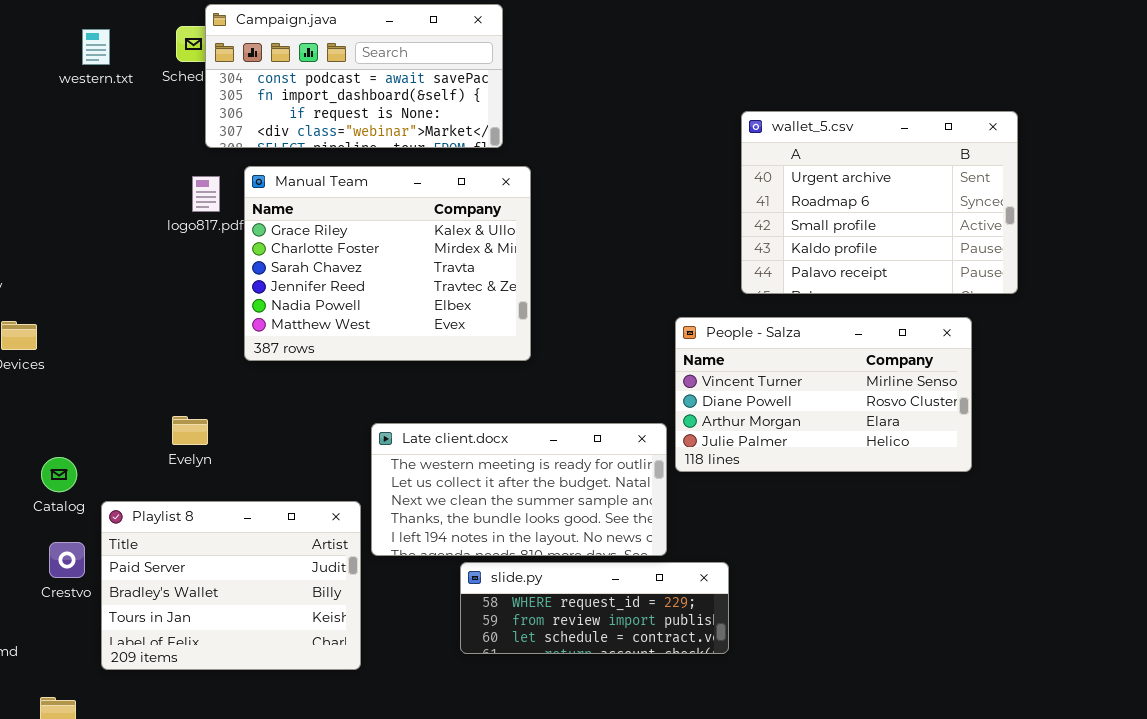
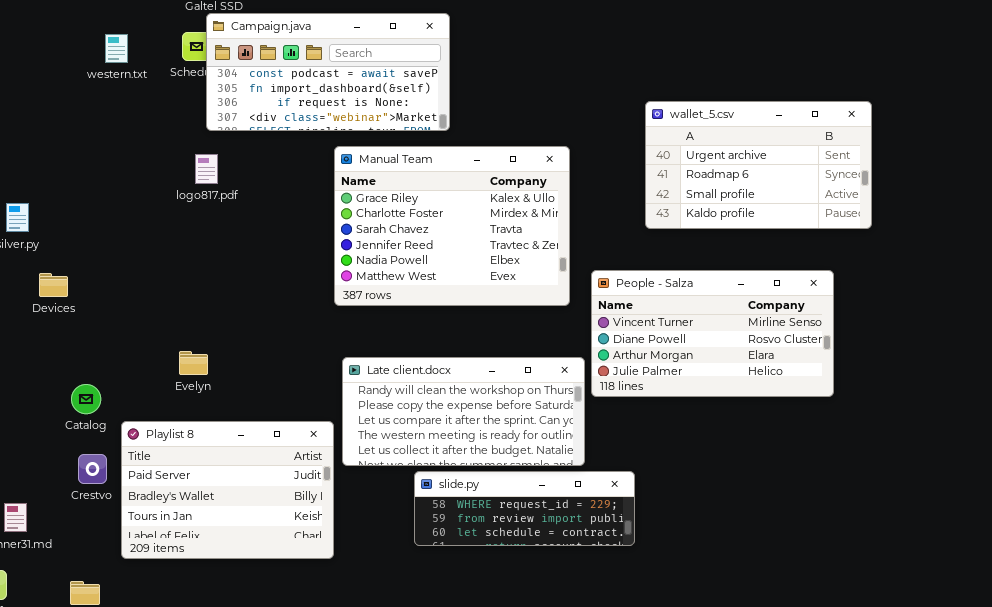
wallet_5.csv: [741,111,1018,294] -> [645,101,872,229], resized
Manual Team: [244,166,531,361] -> [334,146,570,306], moved
Late client.docx: [371,423,667,556] -> [342,357,585,466], scrolled up 3 rows

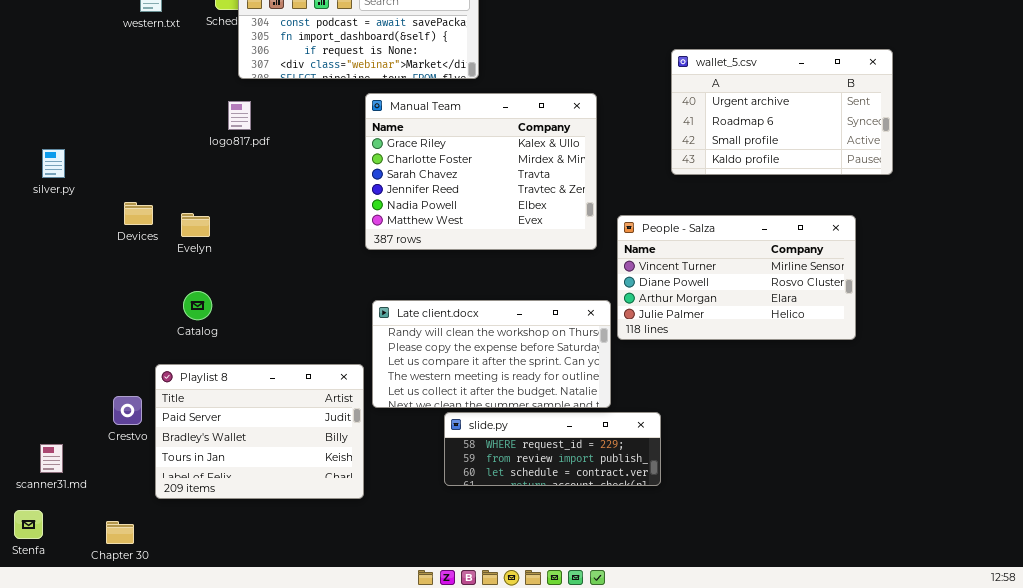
Devices: [39,273,68,297] -> [124,202,153,225], moved
Evelyn: [179,351,208,375] -> [181,213,210,237], moved
Catalog: [71,384,101,414] -> [183,291,212,320], moved

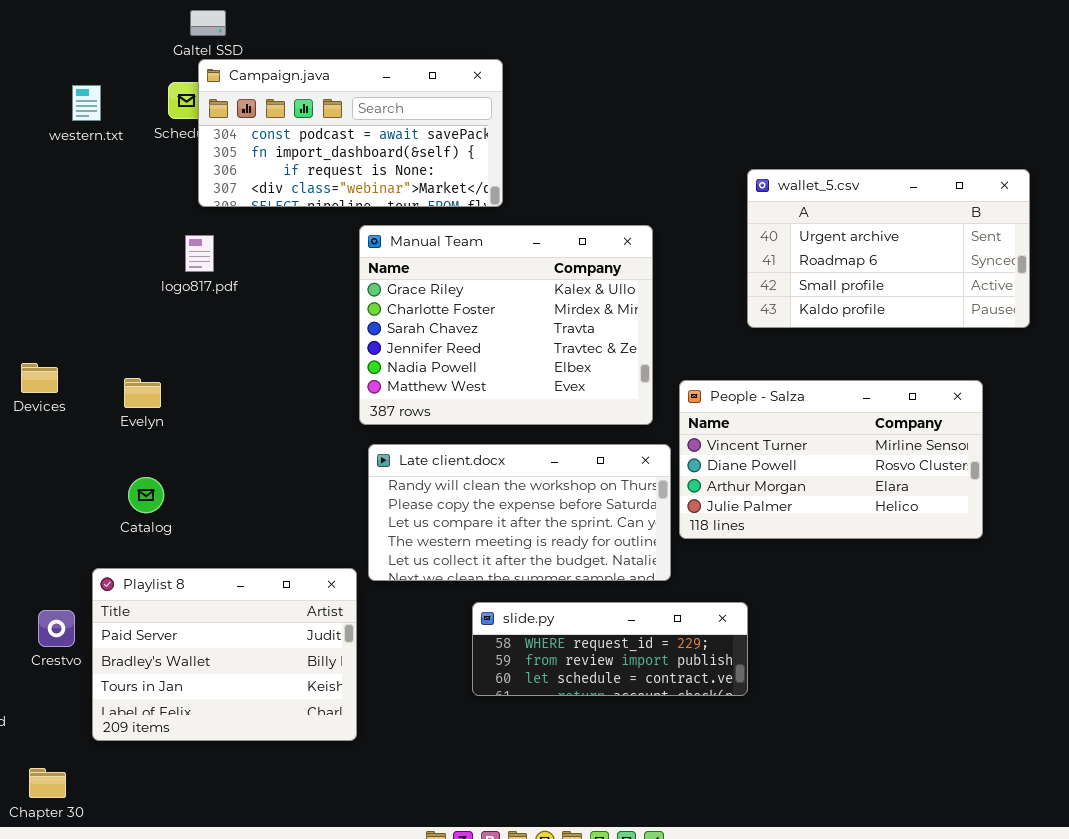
Devices: [124,202,153,225] -> [21,363,58,393], moved
Late client.docx: [372,300,611,408] -> [368,444,671,581], moved
slide.py: [444,412,661,486] -> [472,602,748,696], moved

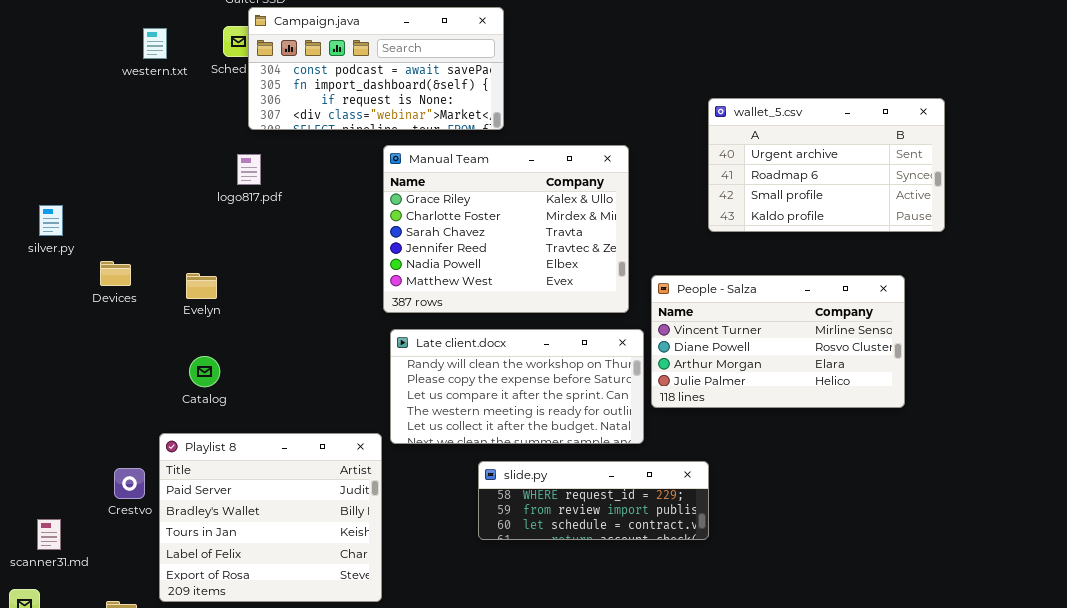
Playlist 8: [92,568,357,741] -> [159,433,382,602], resized

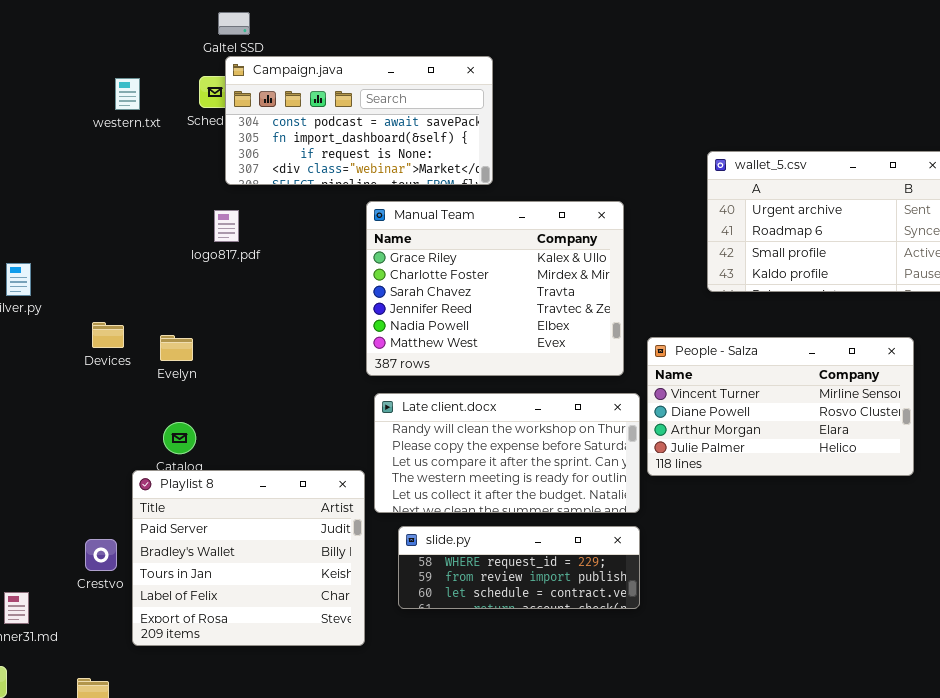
Devices: [100,261,131,286] -> [92,322,124,348], moved
Playlist 8: [159,433,382,602] -> [132,470,365,646], moved
slide.py: [478,461,709,540] -> [398,526,640,609], moved

